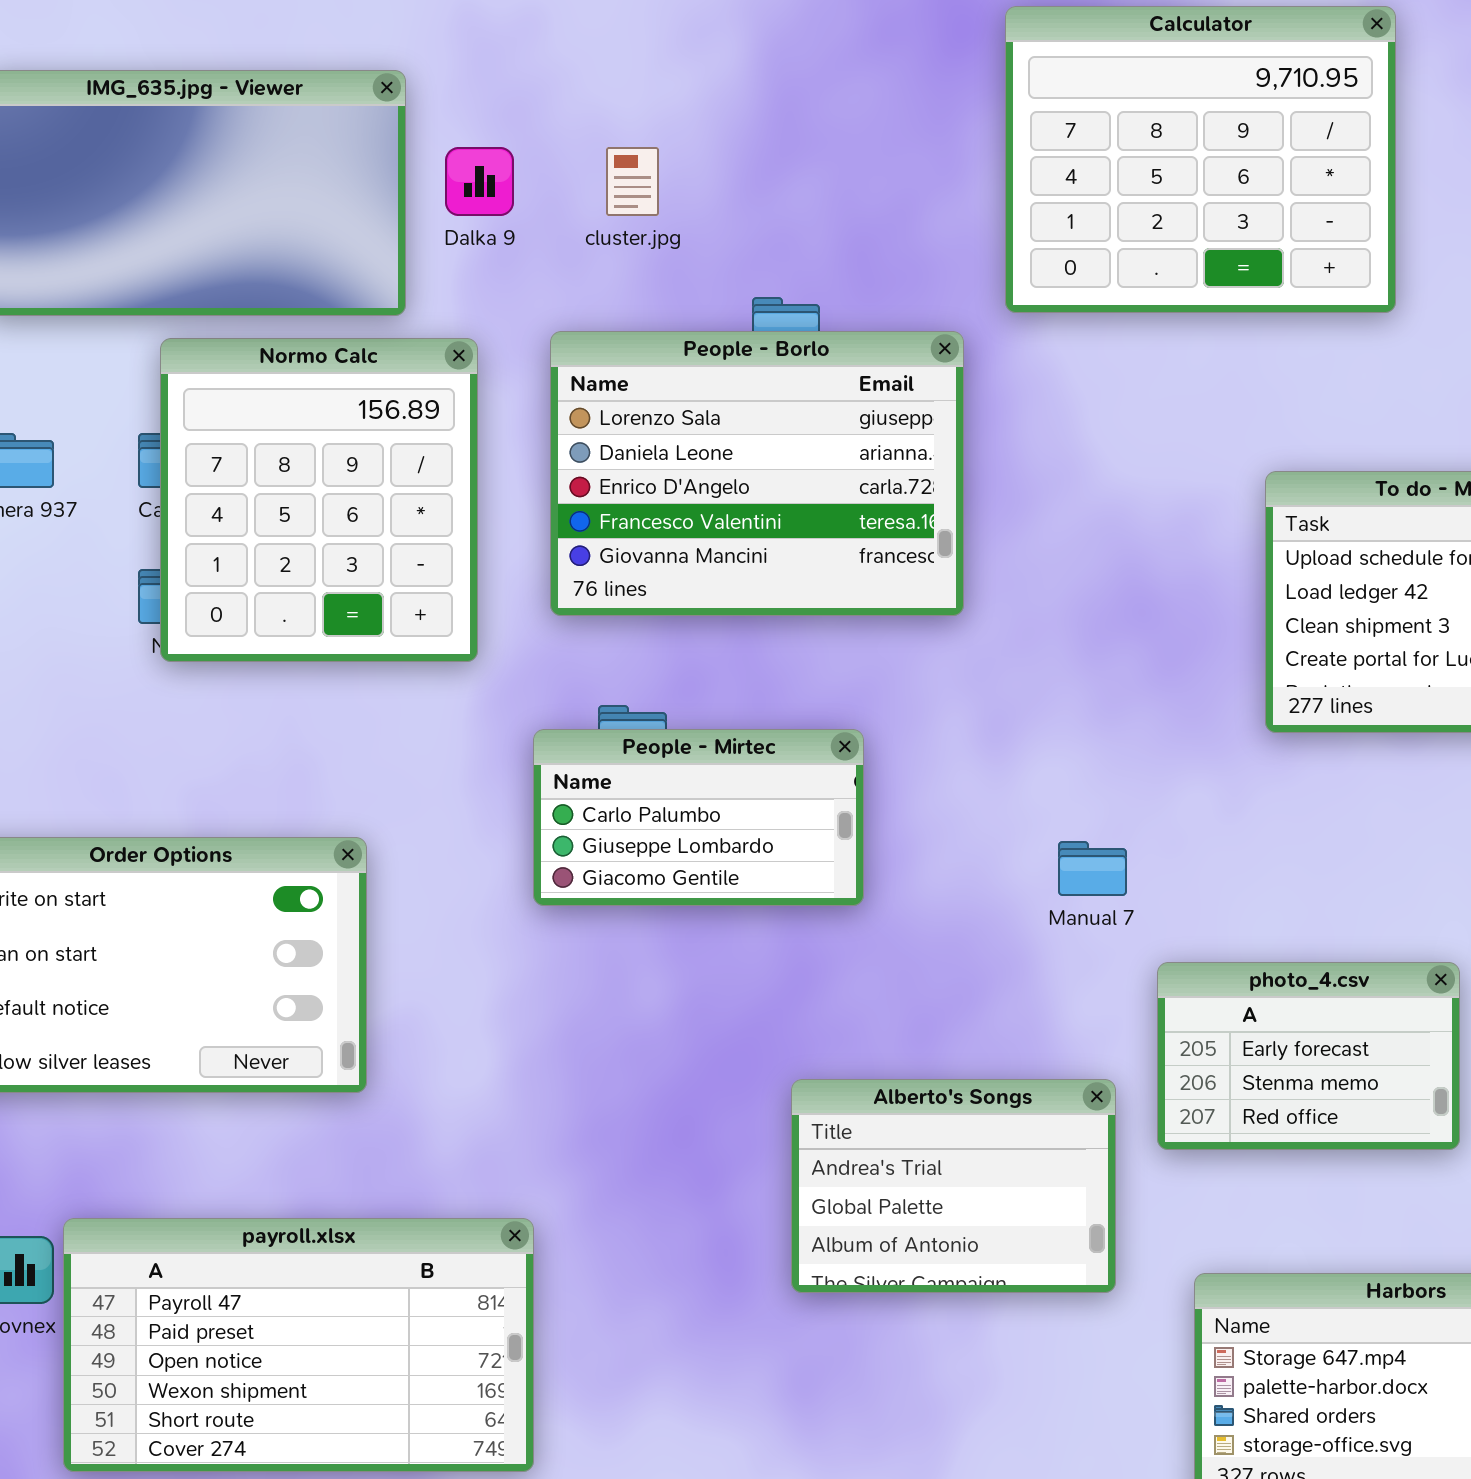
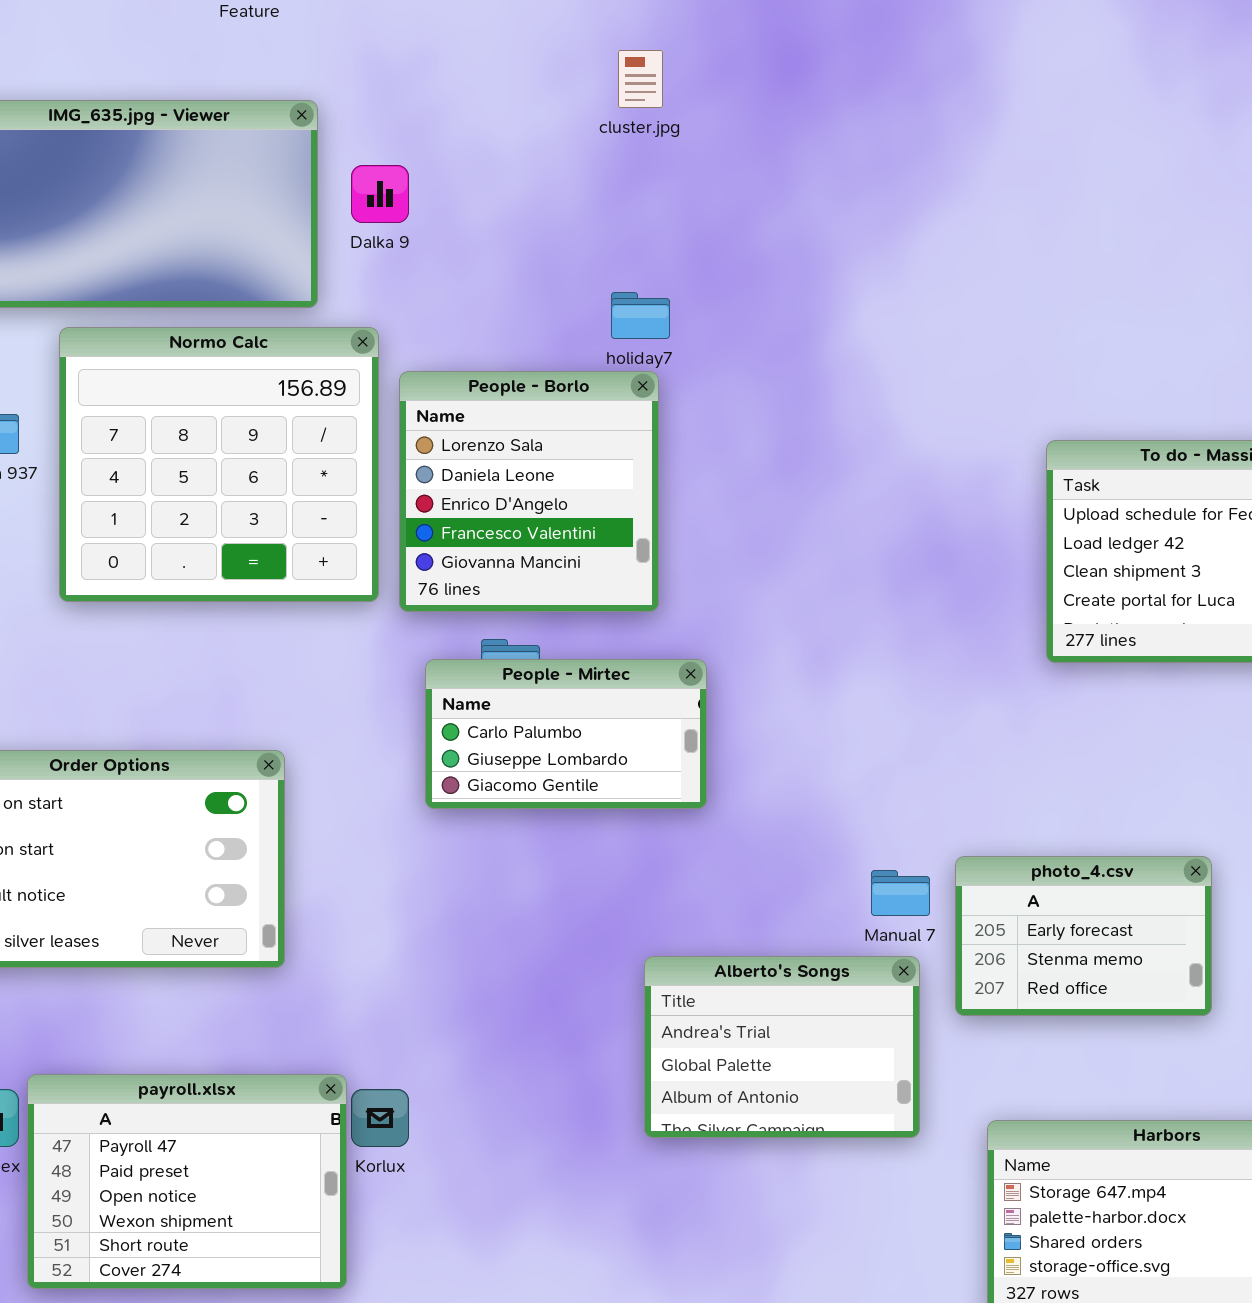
Calculator: [1005,6,1396,313] -> none, closed
cluster.jpg: [606,147,659,216] -> [618,50,663,108], moved
People - Borlo: [550,331,964,616] -> [399,371,659,612], moved, resized
Normo Calc: [160,338,478,662] -> [59,327,379,602], resized
Manual 7: [1058,841,1127,896] -> [871,870,930,916], moved
payroll.xlsx: [63,1218,534,1472] -> [27,1074,347,1289], resized

